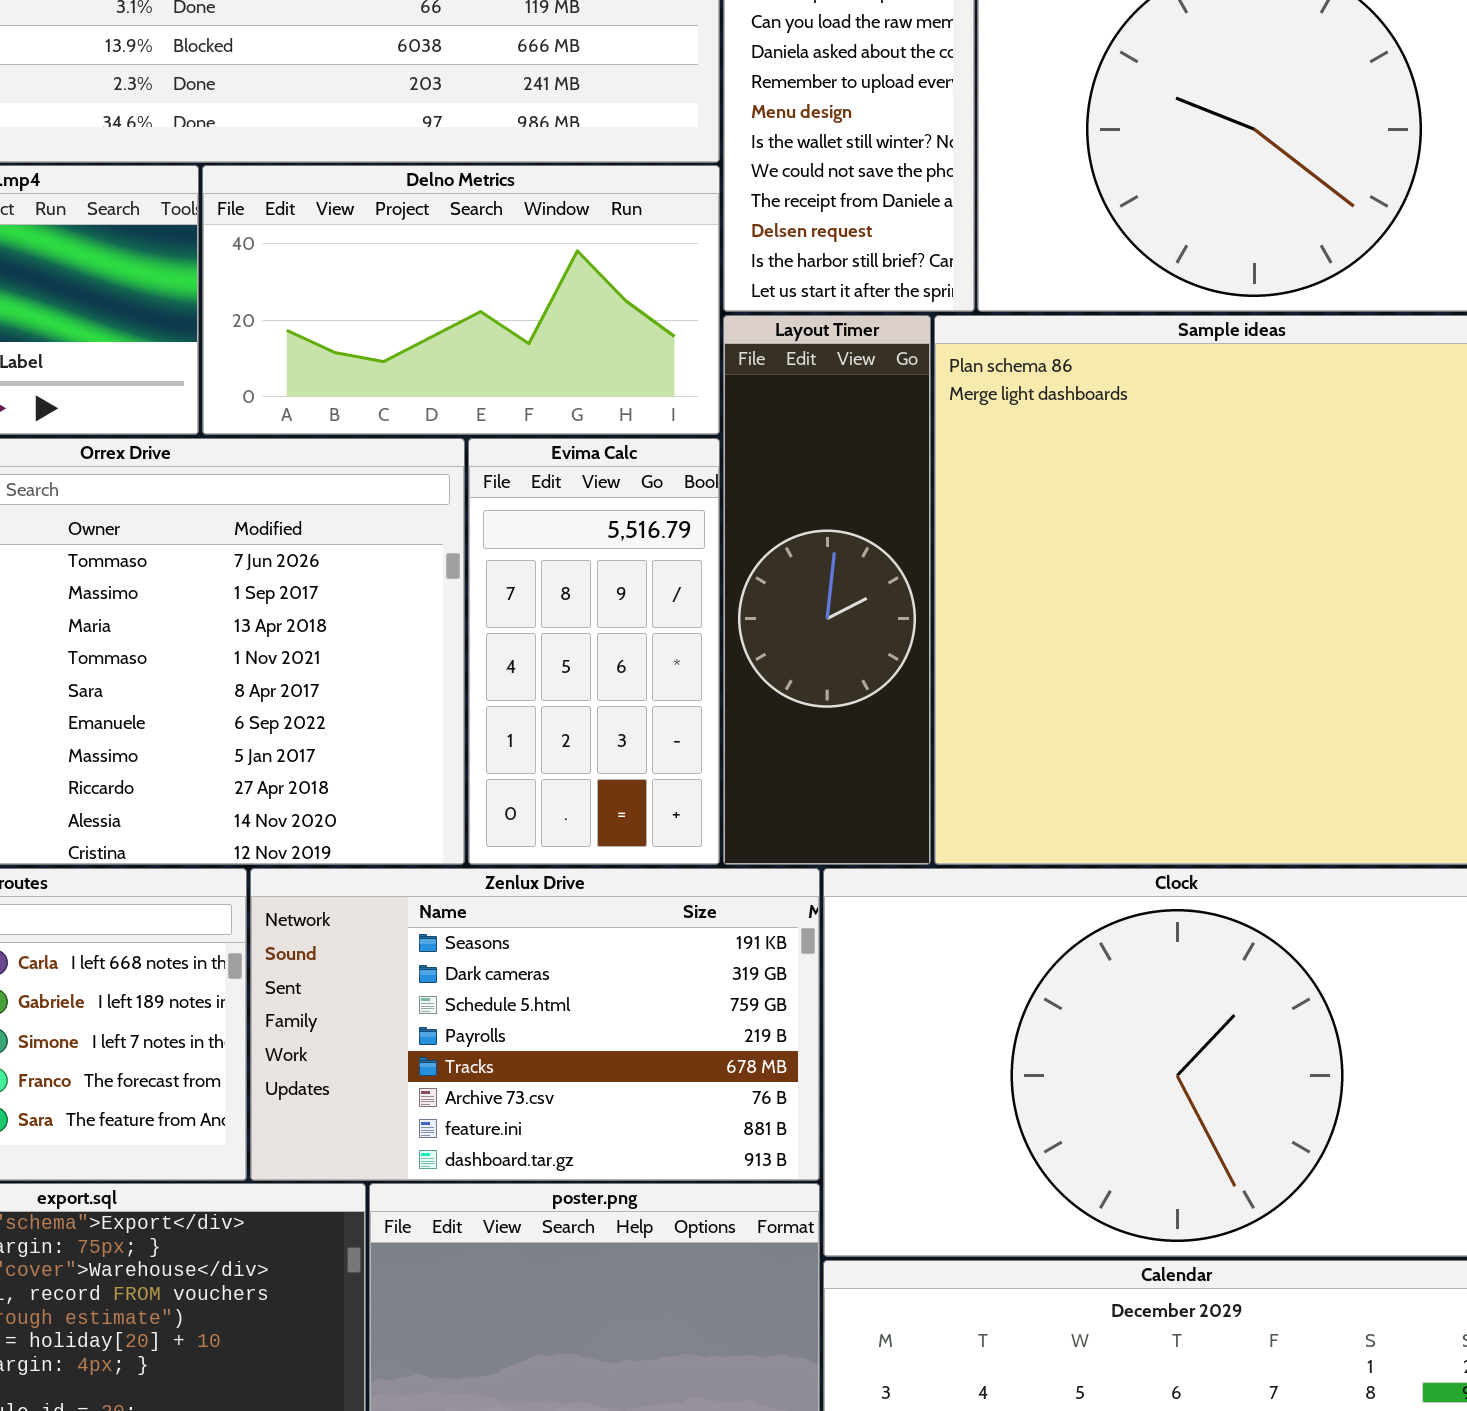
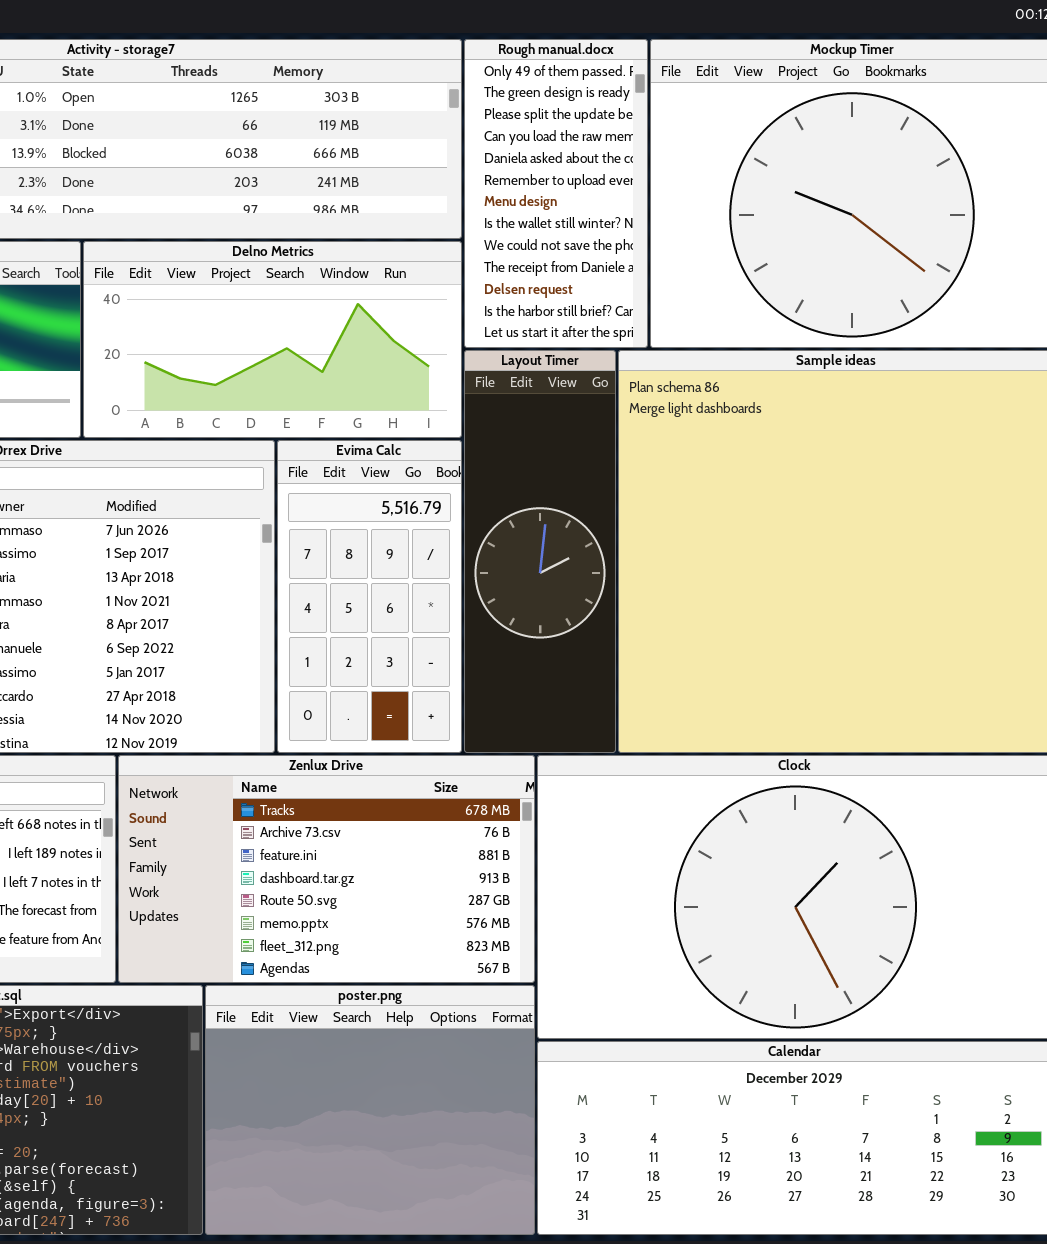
Zenlux Drive: [250,868,820,1181] -> [118,755,535,983], scrolled down 4 rows

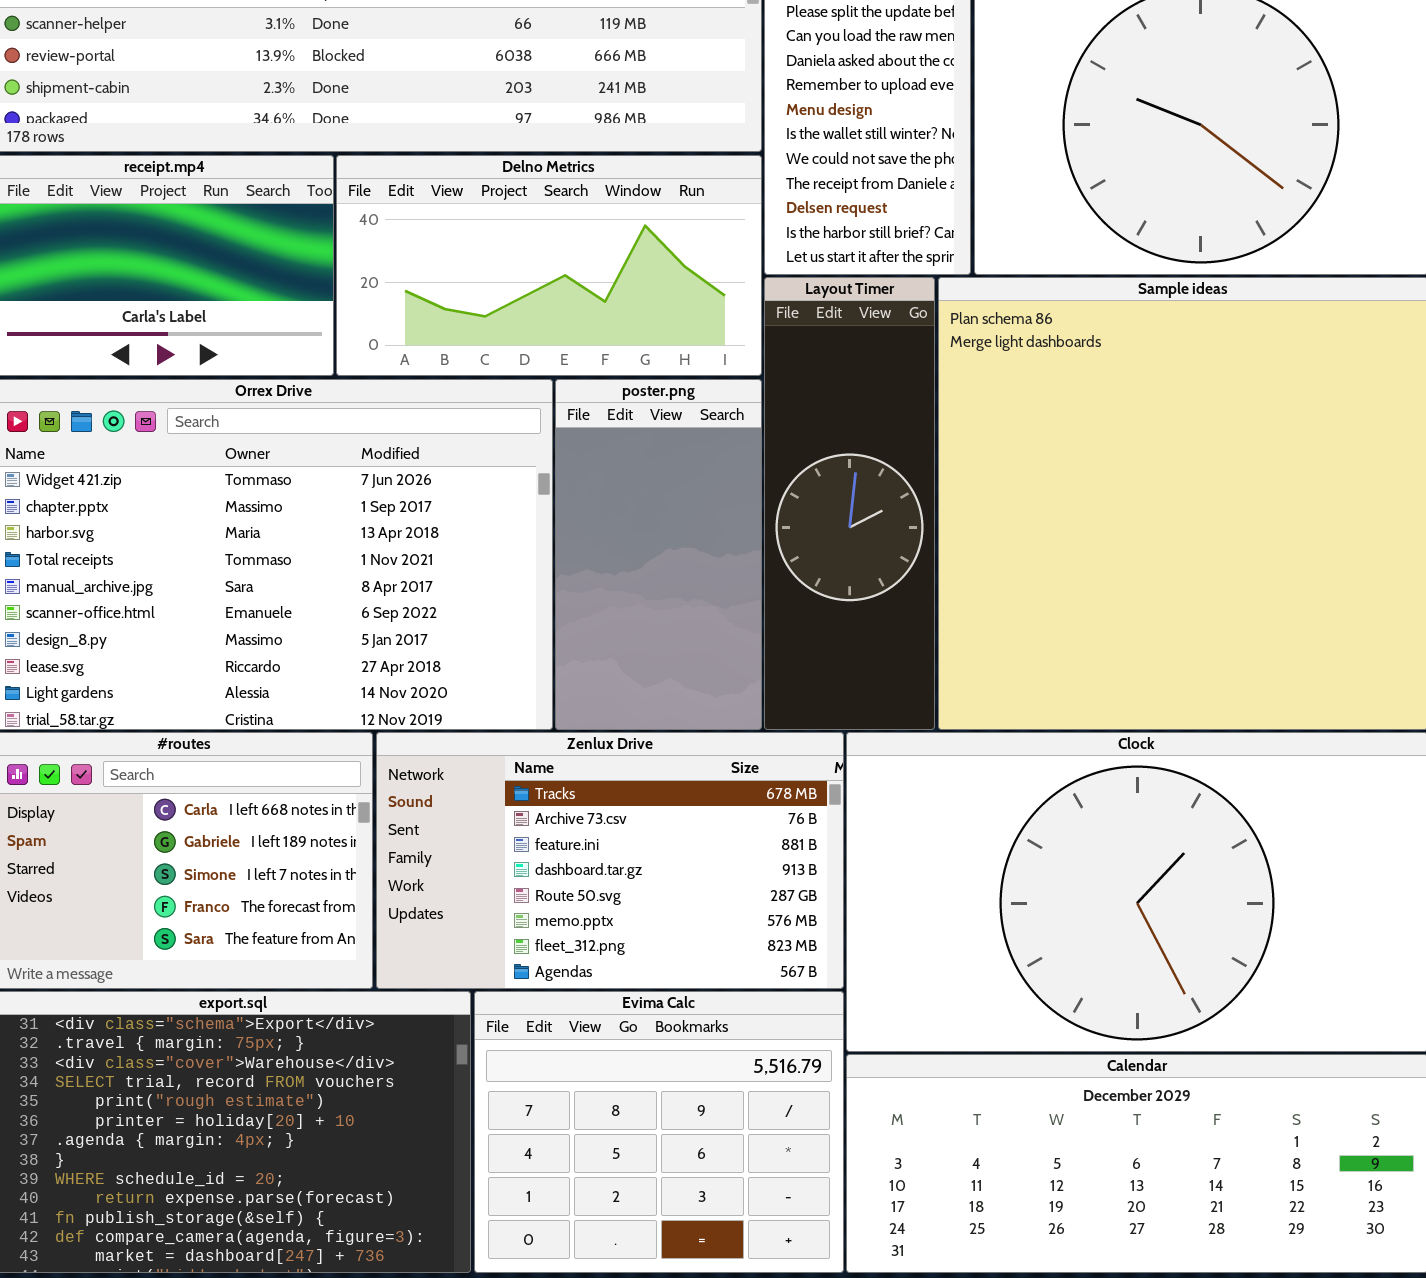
Evima Calc: [277,440,462,753] -> [474,991,844,1273], moved, resized
poster.png: [205,985,535,1235] -> [555,379,762,730], moved, resized

